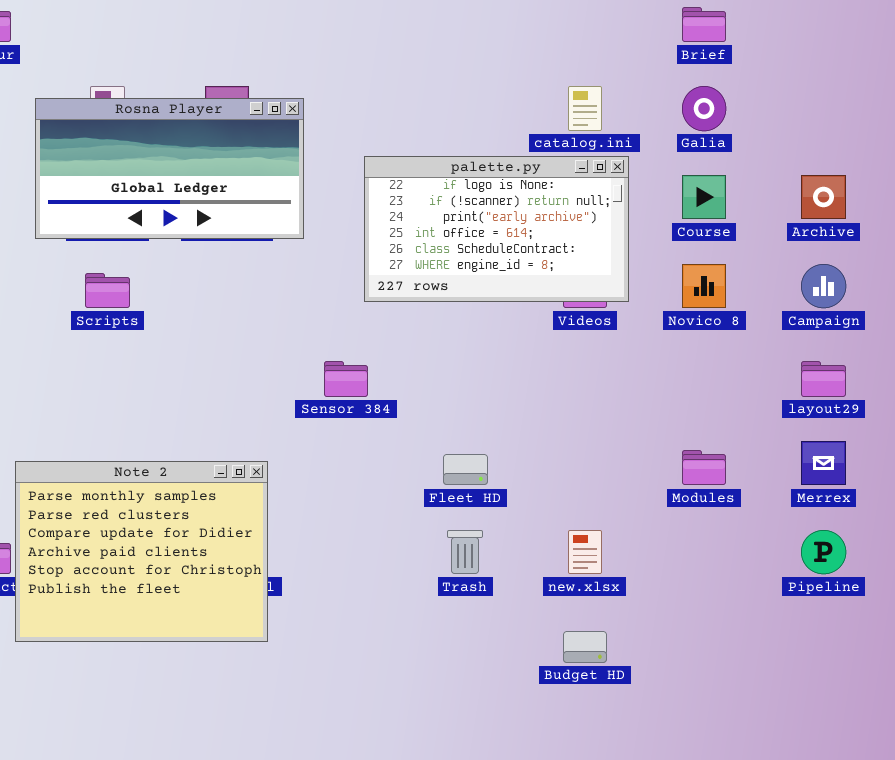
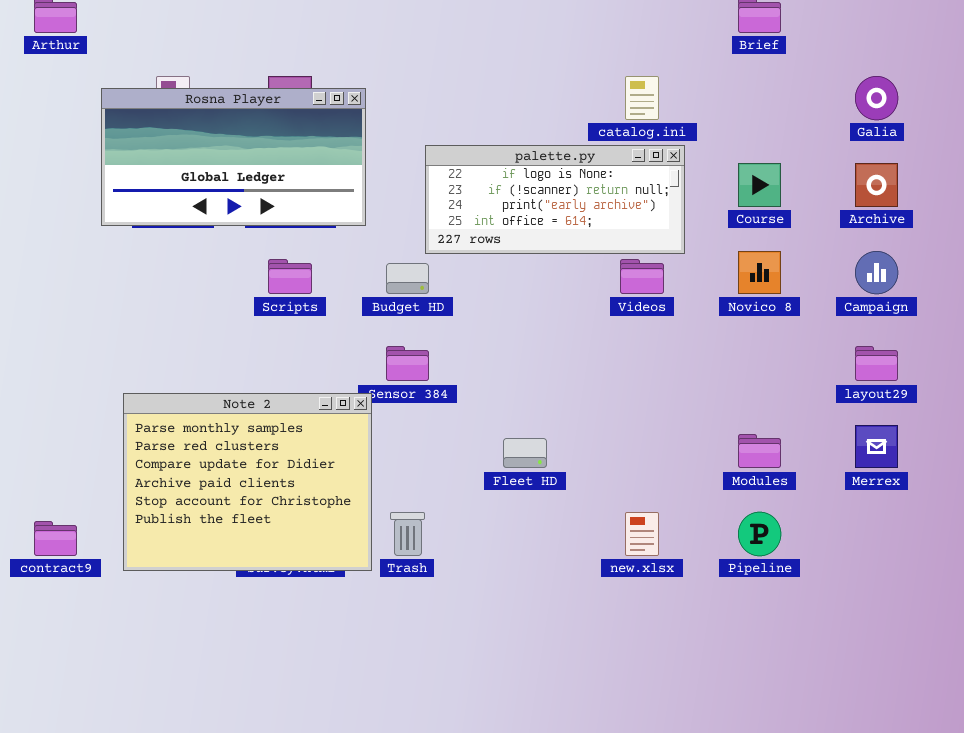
Galia: [682,86,726,131] -> [855,76,898,120], moved
palette.py: [364,156,629,302] -> [425,145,685,254], resized
Scripts: [85,273,130,308] -> [268,259,312,294], moved
Note 2: [15,461,268,642] -> [123,393,372,571], moved
Trash: [447,530,483,574] -> [390,512,425,556], moved
Pipeline: [801,530,846,574] -> [738,512,781,556], moved
Budget HD: [563,631,607,663] -> [386,263,429,294], moved

